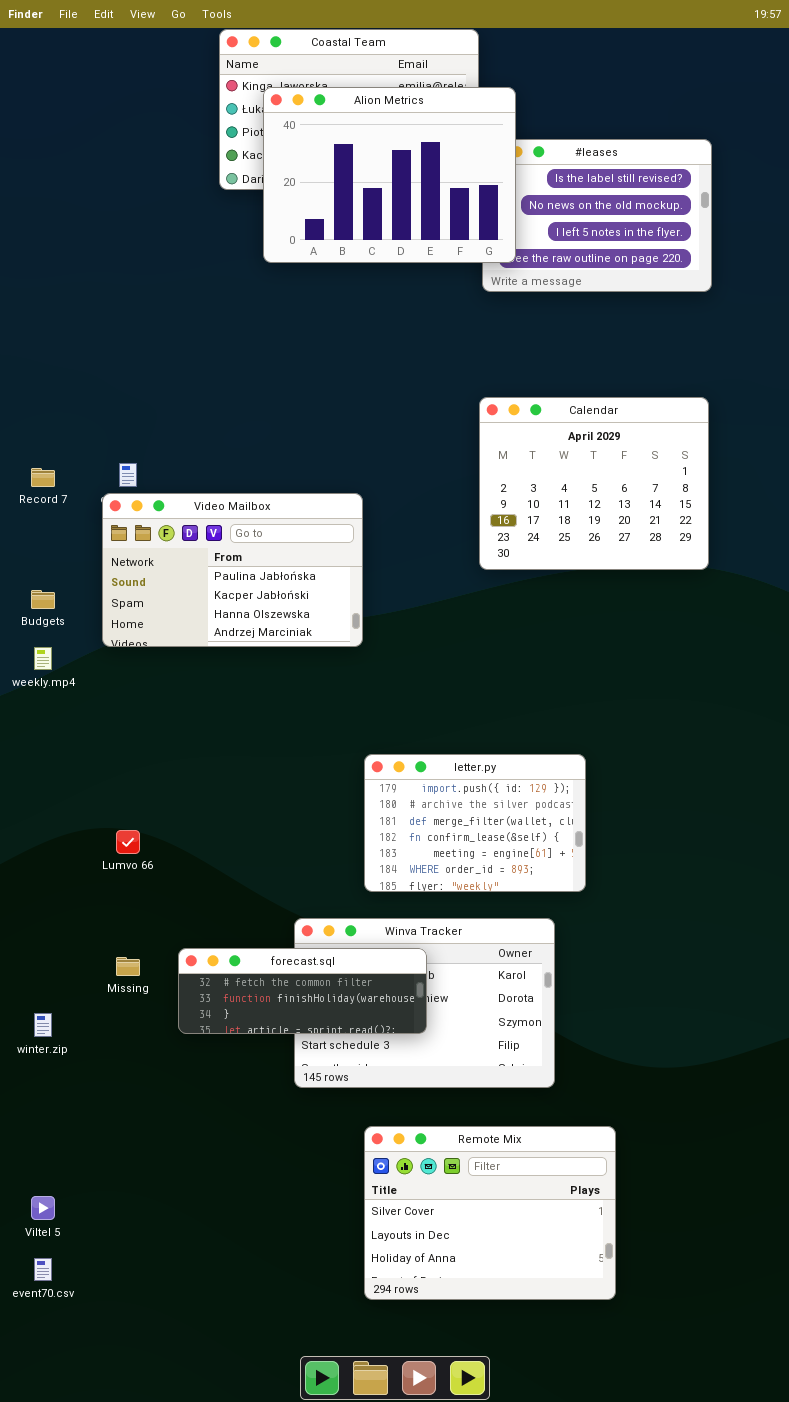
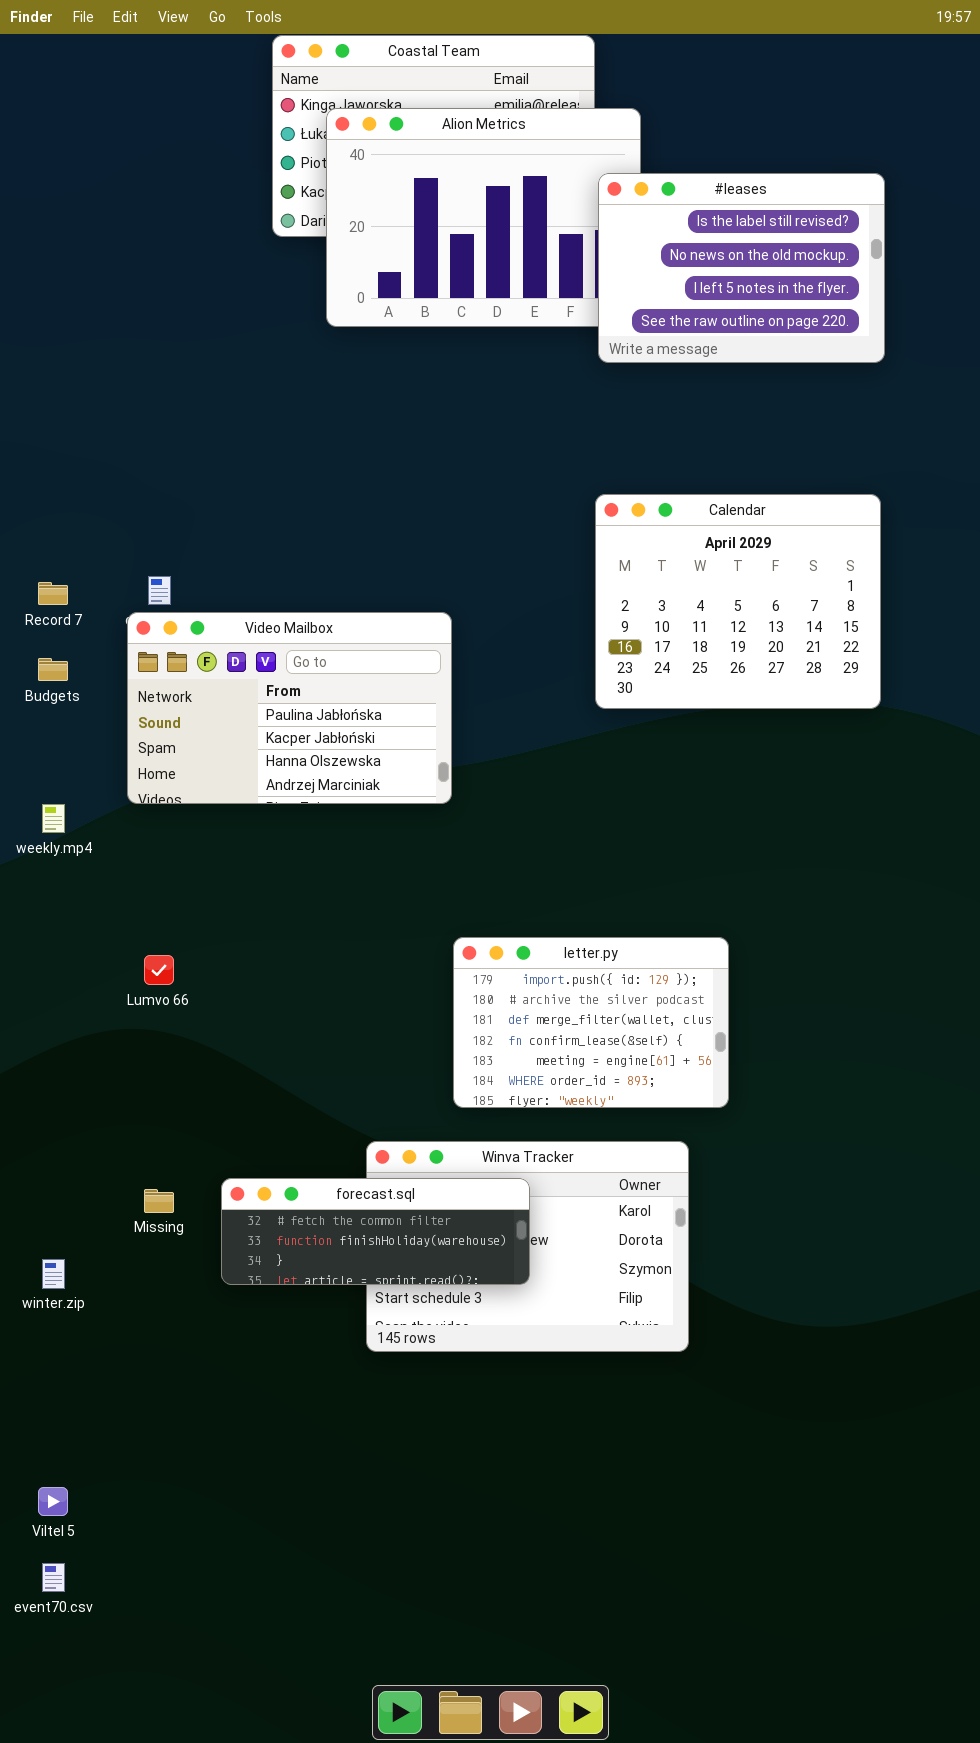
#leases: [482,139,712,292] -> [598,173,885,363], raised
Budgets: [31,590,55,609] -> [38,658,68,681], moved
Lumvo 66: [116,830,140,854] -> [144,955,174,985], moved
Remote Mix: [364,1126,616,1300] -> none, closed

